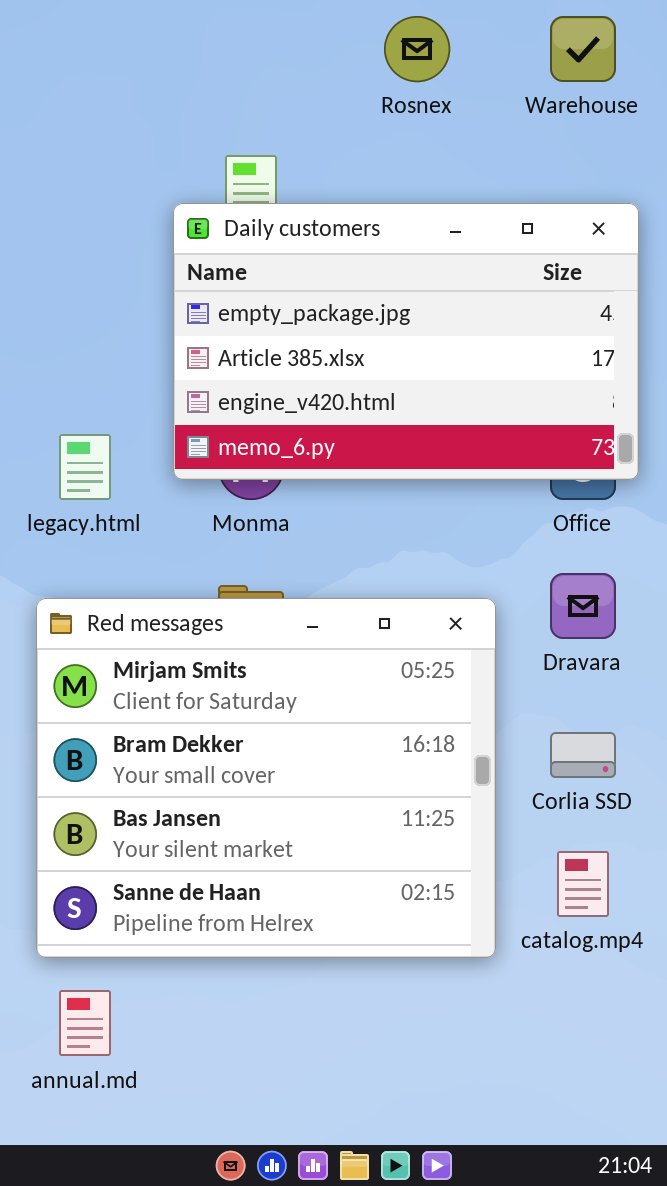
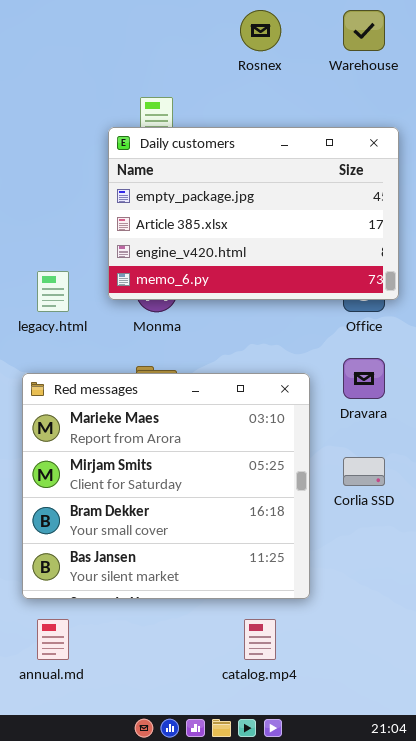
Red messages: [36,598,496,958] -> [22,373,310,599], scrolled up 1 row
catalog.mp4: [557,851,609,917] -> [244,619,276,660], moved

